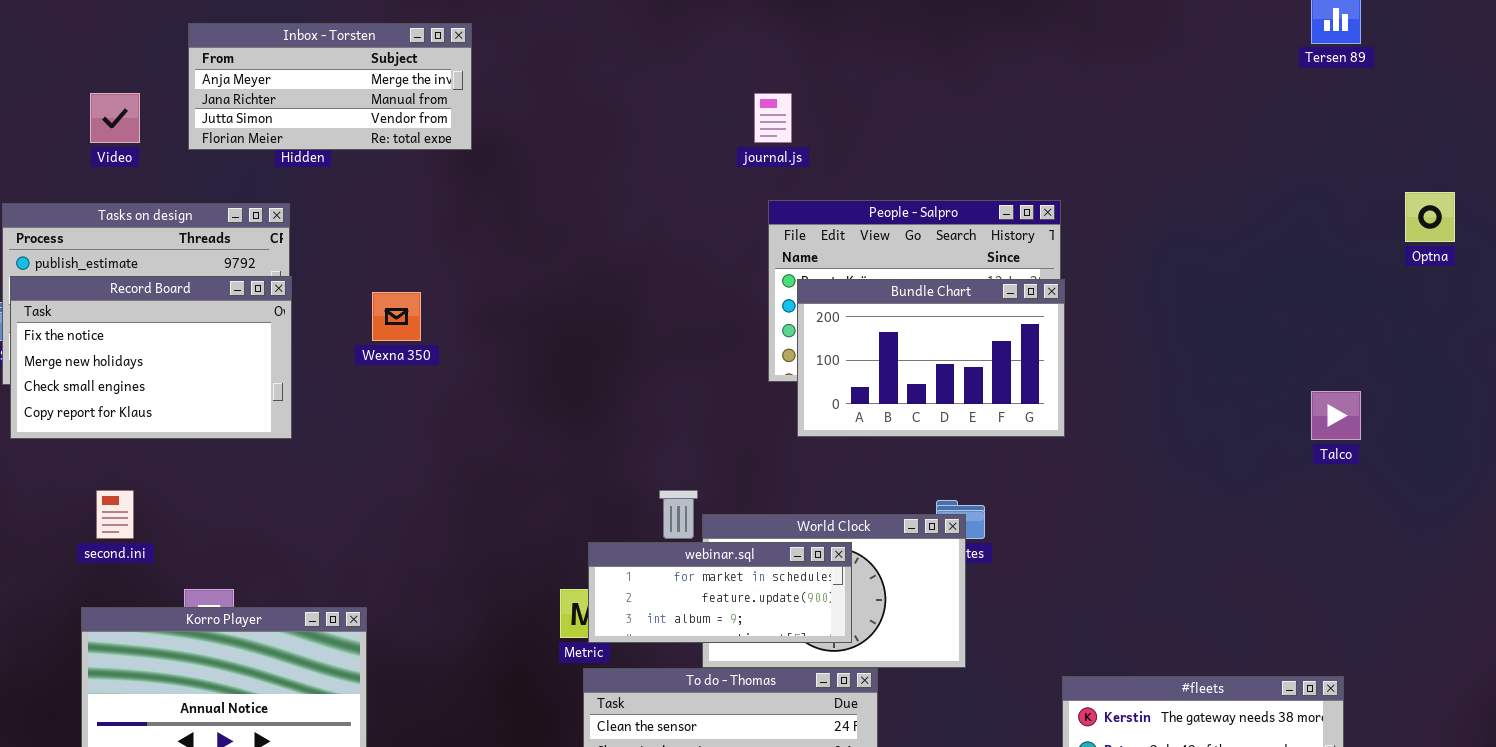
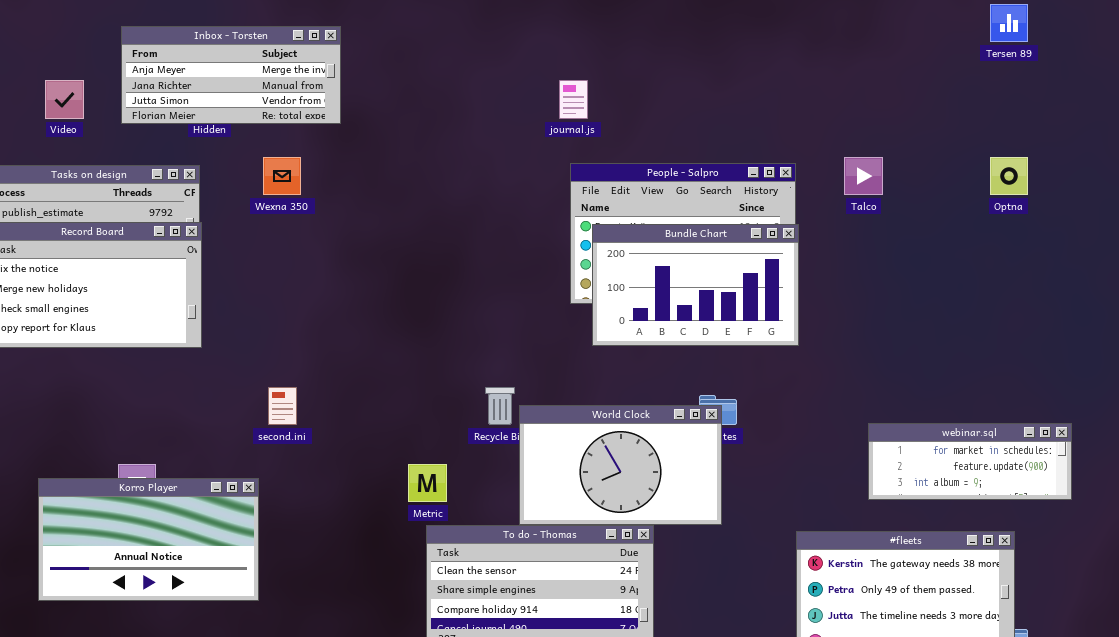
Optna: [1405,192,1455,242] -> [990,157,1028,195], moved
Wexna 350: [372,292,421,341] -> [263,157,301,195], moved
Talco: [1311,391,1361,440] -> [844,157,883,195], moved
second.ini: [96,490,134,539] -> [268,387,297,425], moved
webinar.sql: [588,542,852,643] -> [868,423,1072,500], moved

